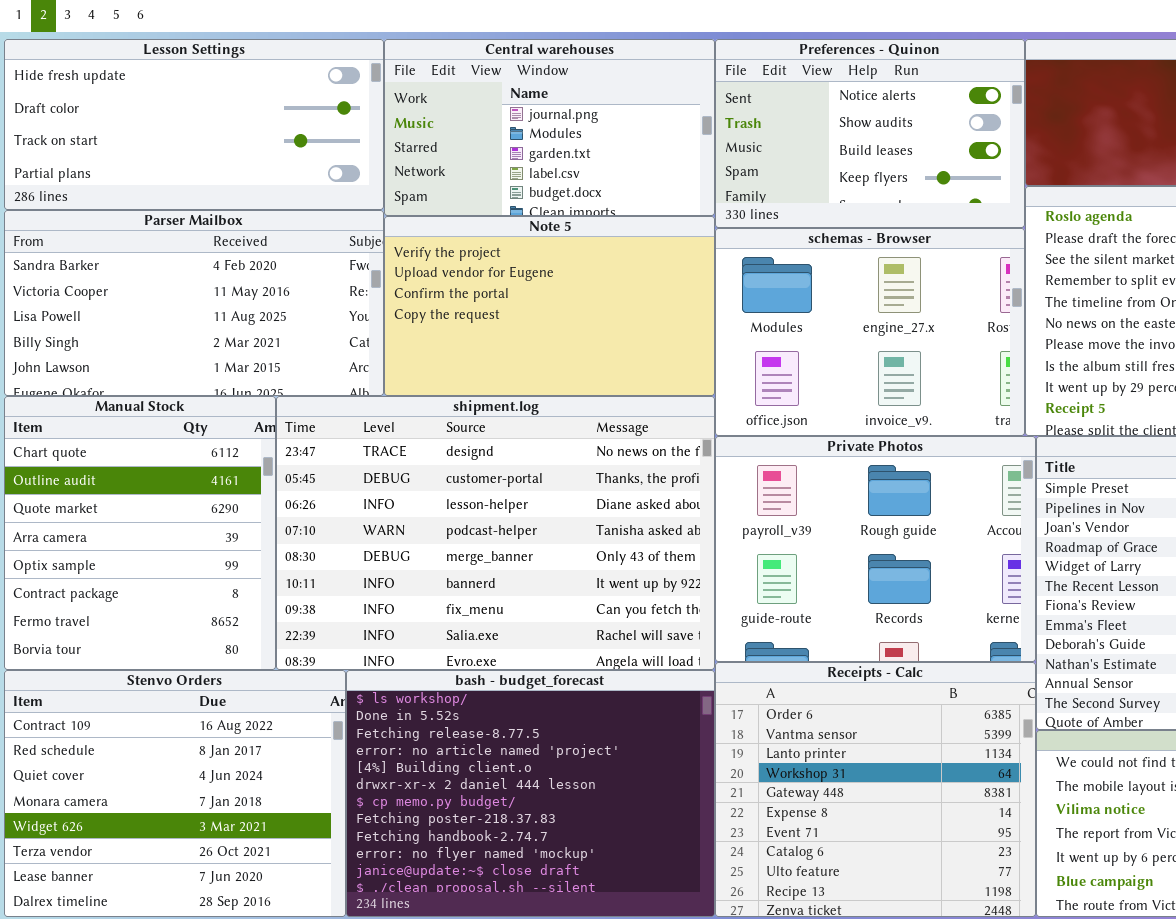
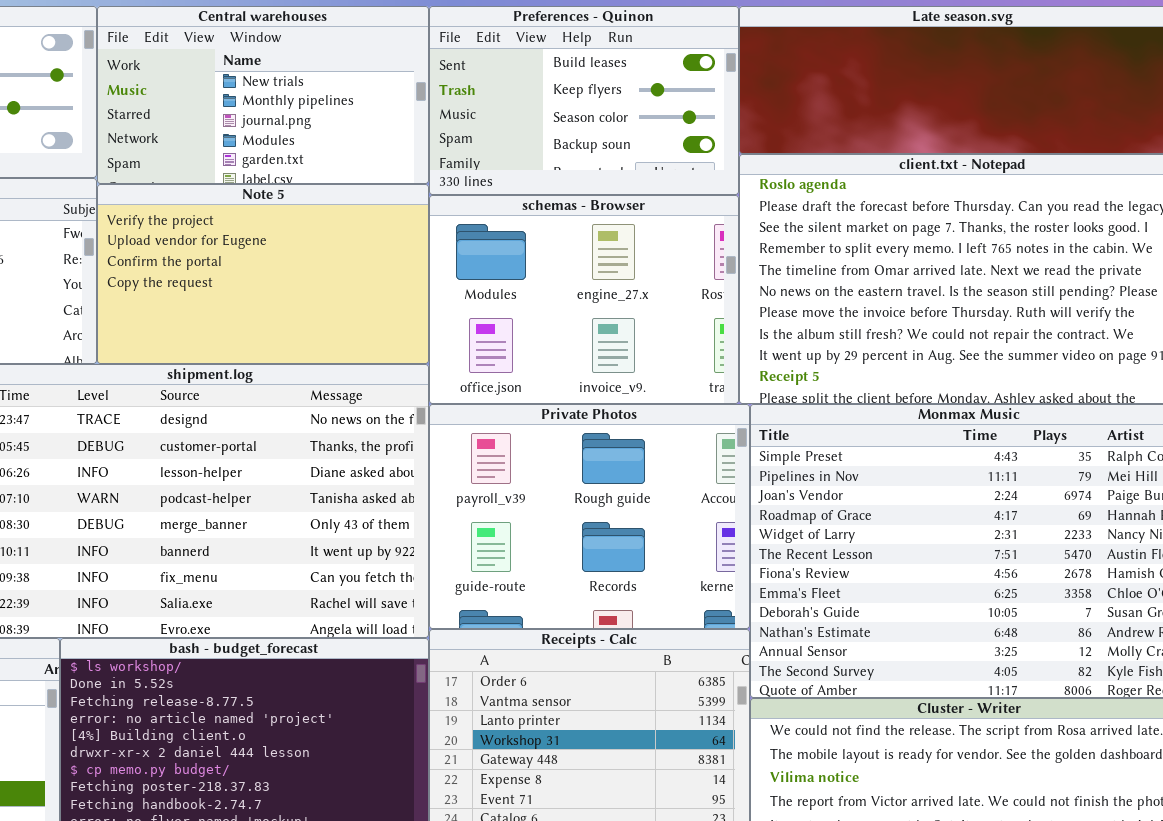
Central warehouses: [384,39,715,216] -> [97,6,429,184], scrolled up 2 rows
Preferences - Quinon: [715,39,1025,228] -> [429,6,739,195], scrolled down 2 rows

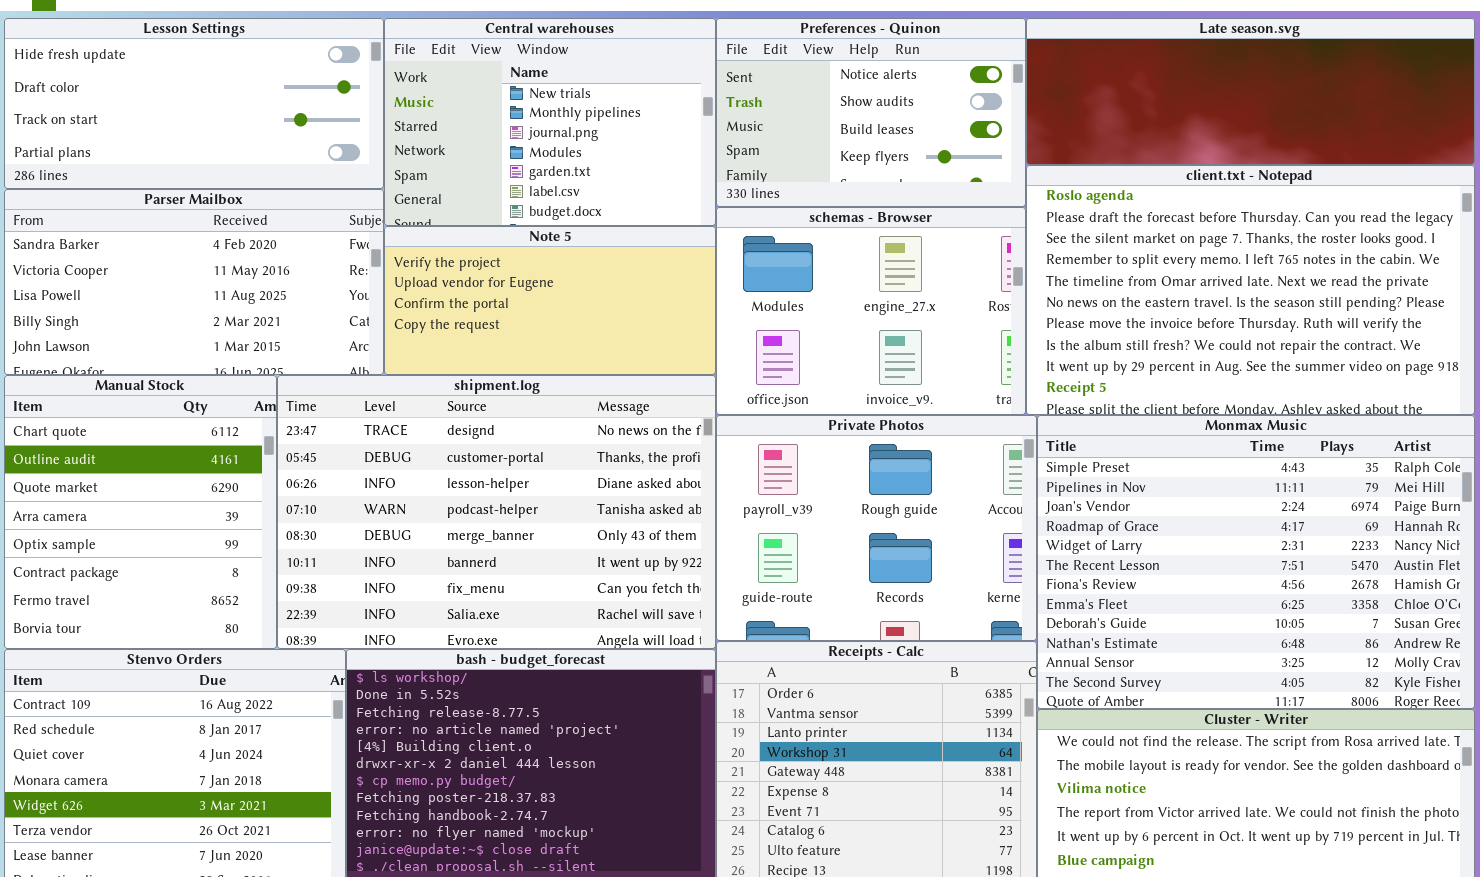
Central warehouses: [97,6,429,184] -> [384,18,716,226], resized
Preferences - Quinon: [429,6,739,195] -> [716,18,1026,207], scrolled up 2 rows
Note 5: [97,184,429,364] -> [384,226,716,375], resized

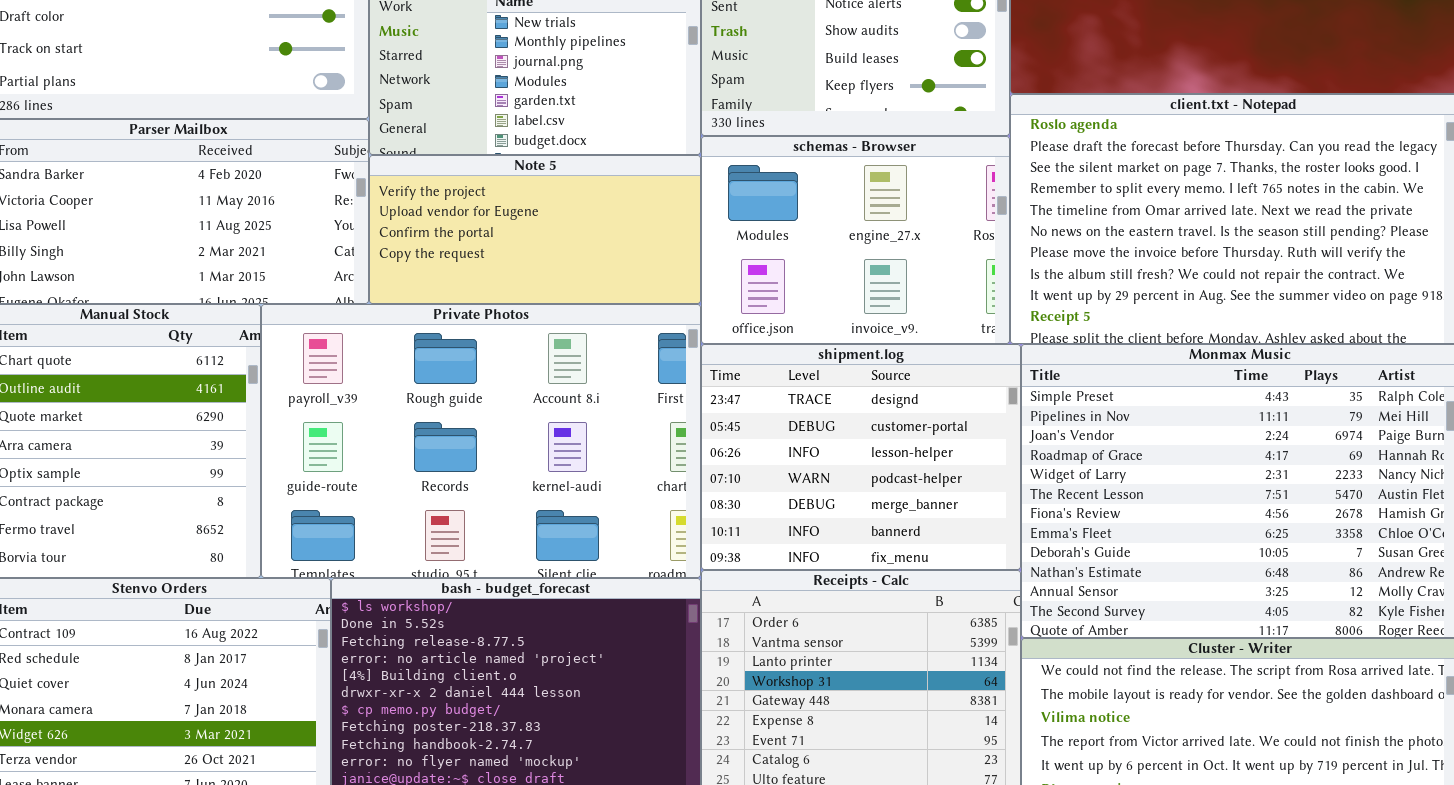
shipment.log: [277,375,716,649] -> [701,344,1021,570], moved, resized
Private Photos: [716,415,1037,641] -> [261,304,701,578], moved, resized

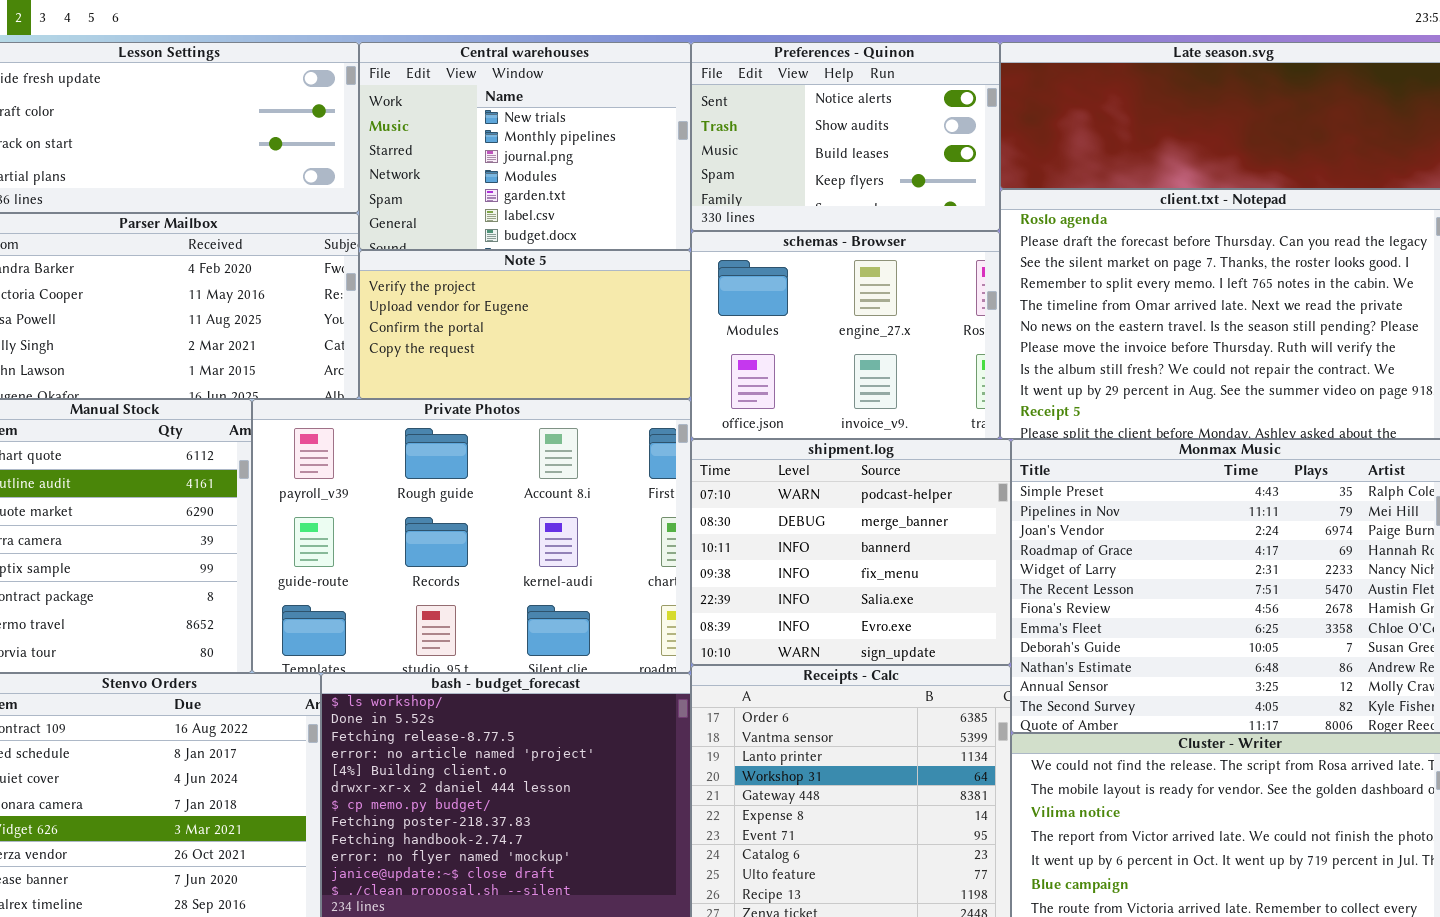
shipment.log: [701,344,1021,570] -> [691,439,1011,665], scrolled down 3 rows

